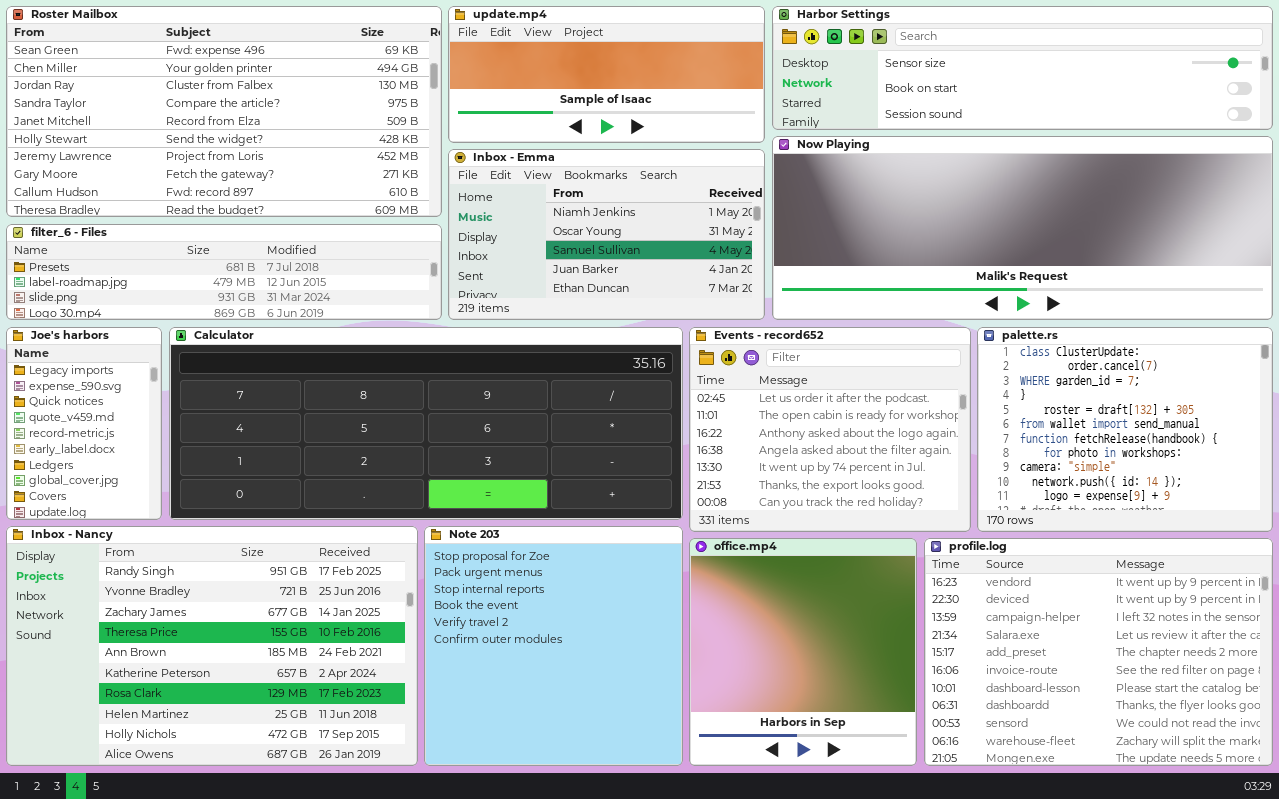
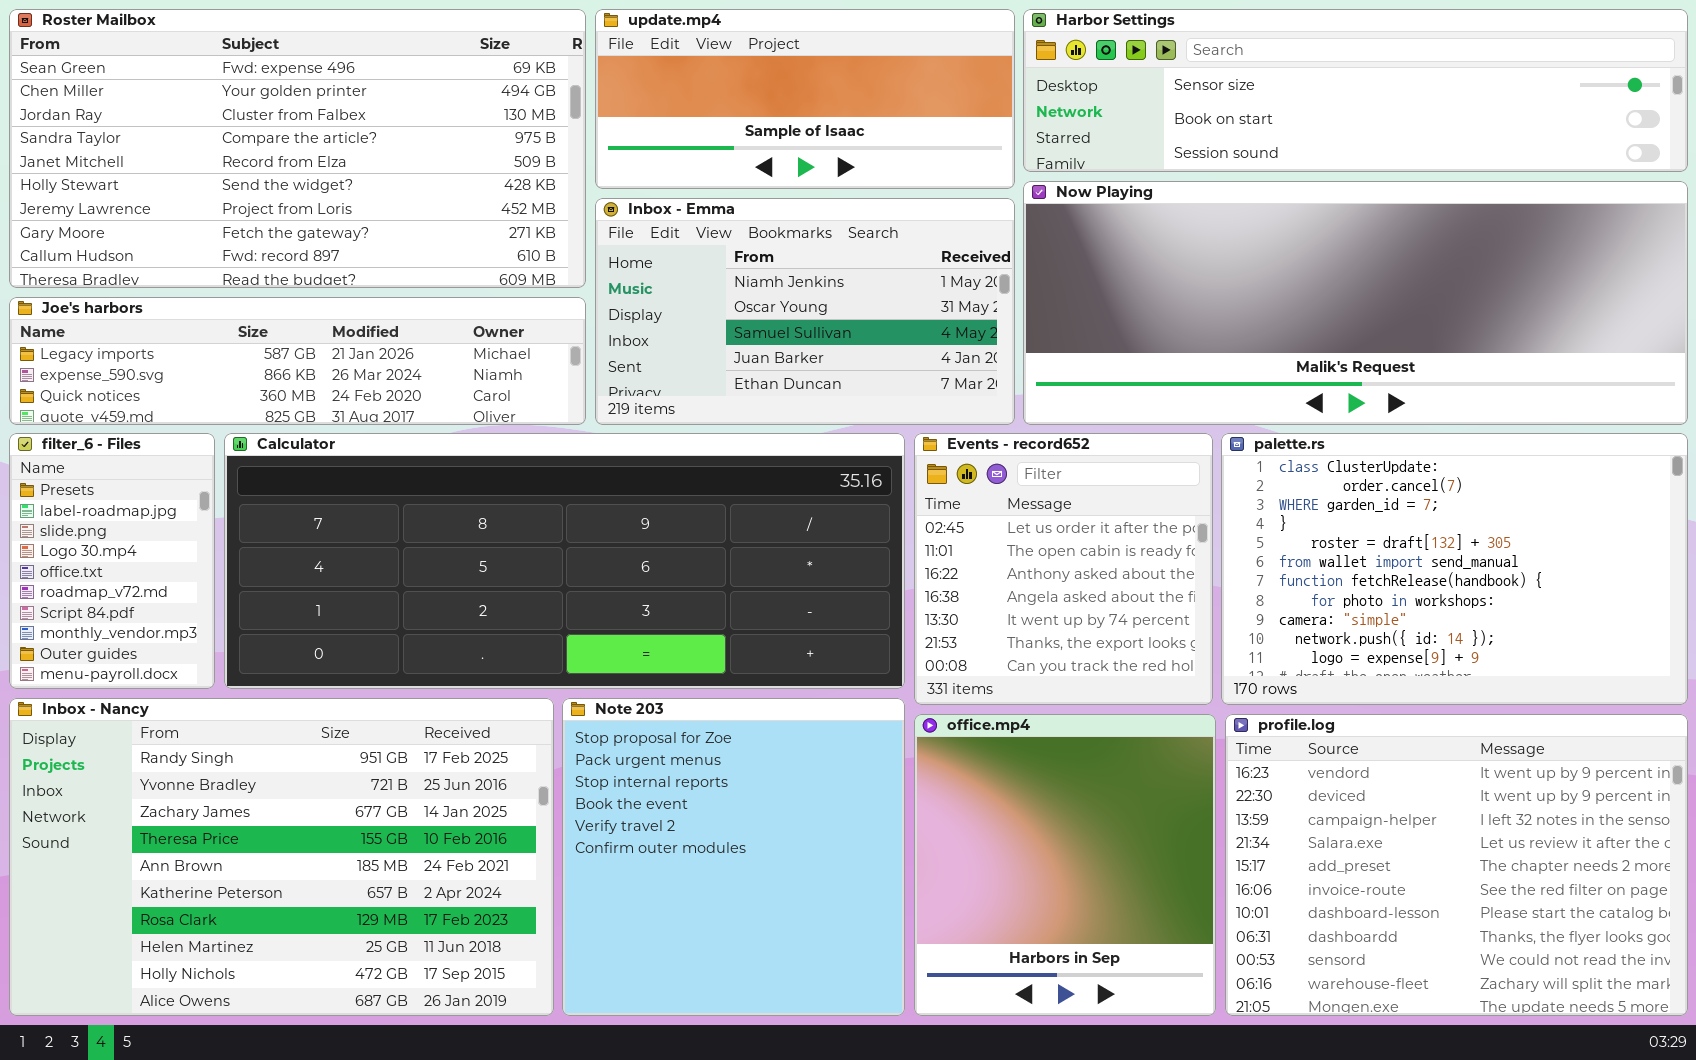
filter_6 - Files: [6,224,442,320] -> [9,433,215,689], moved, resized
Joe's harbors: [6,327,162,520] -> [9,297,586,425], moved, resized
Events - record652: [689,327,971,532] -> [914,433,1213,705], resized
palette.rs: [977,327,1273,532] -> [1221,433,1688,705], resized

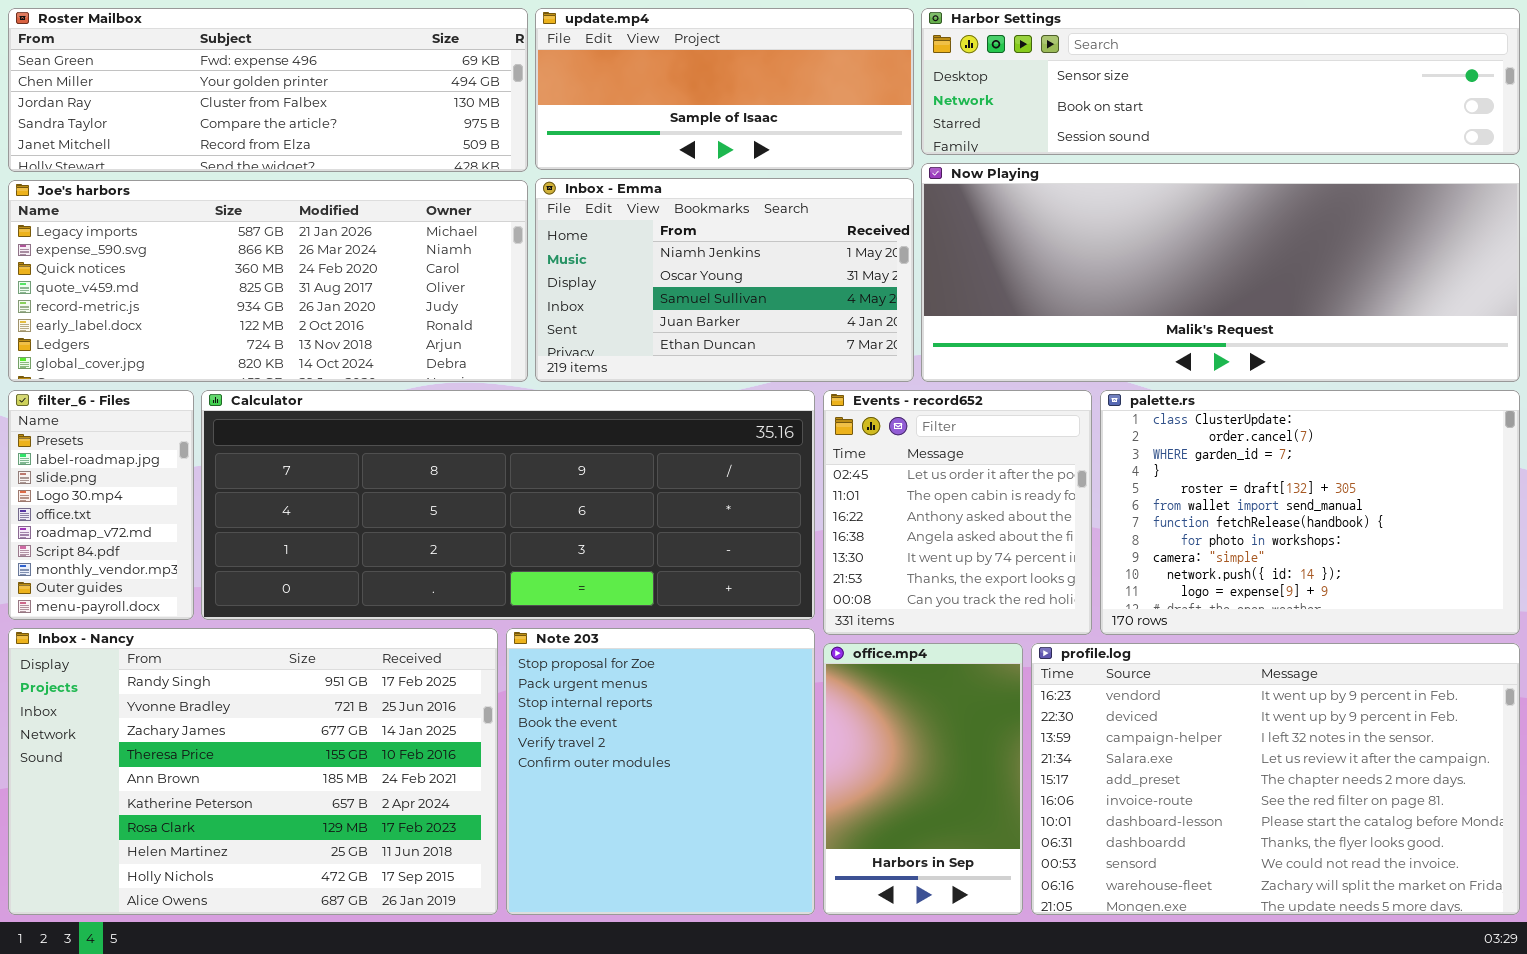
Roster Mailbox: [9,9,586,288] -> [8,8,528,172], resized
Joe's harbors: [9,297,586,425] -> [8,180,528,382], resized
office.mp4: [914,714,1216,1016] -> [823,643,1023,915], resized
profile.log: [1225,714,1688,1016] -> [1031,643,1520,915], resized

